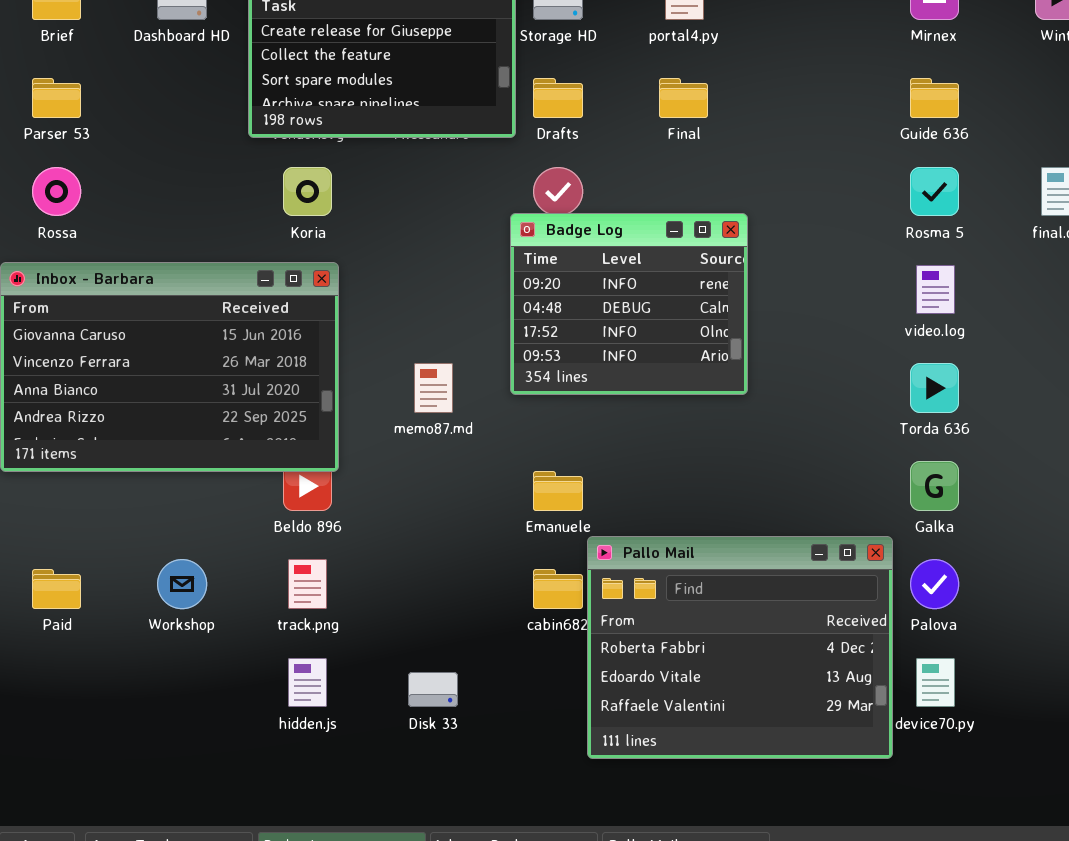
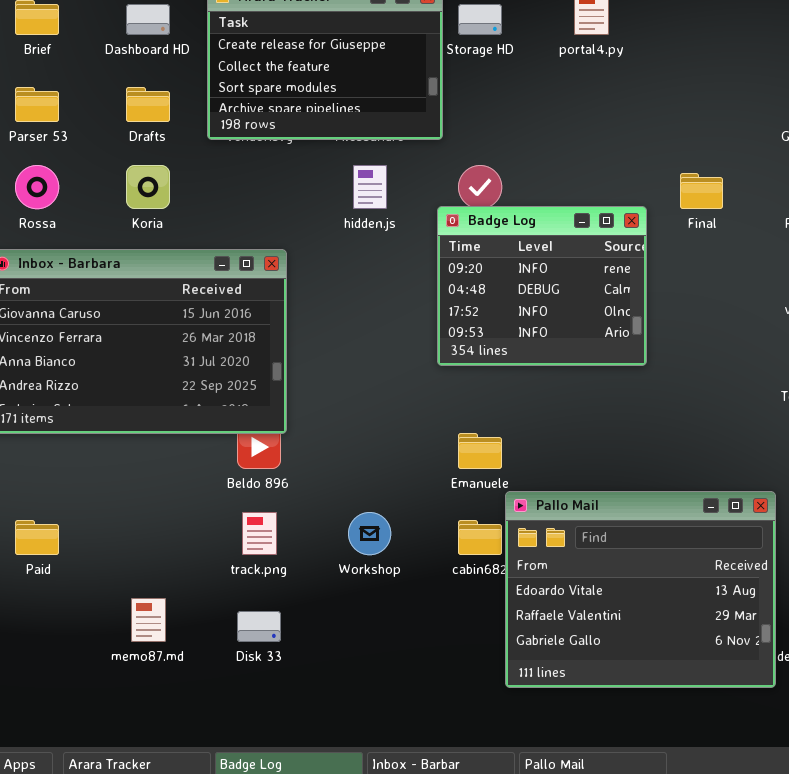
Drafts: [533,78,583,118] -> [126,87,170,122], moved
Final: [659,78,708,118] -> [680,173,723,209], moved
Koria: [283,167,332,216] -> [126,165,170,209], moved
memo87.md: [414,363,453,413] -> [131,598,166,642], moved
Pallo Mail: [587,536,893,759] -> [505,491,776,688], scrolled down 1 row
Workshop: [157,559,207,609] -> [348,512,391,555], moved
hidden.js: [288,658,327,707] -> [353,165,387,209], moved
Disk 33: [408,672,458,707] -> [237,611,281,642], moved

